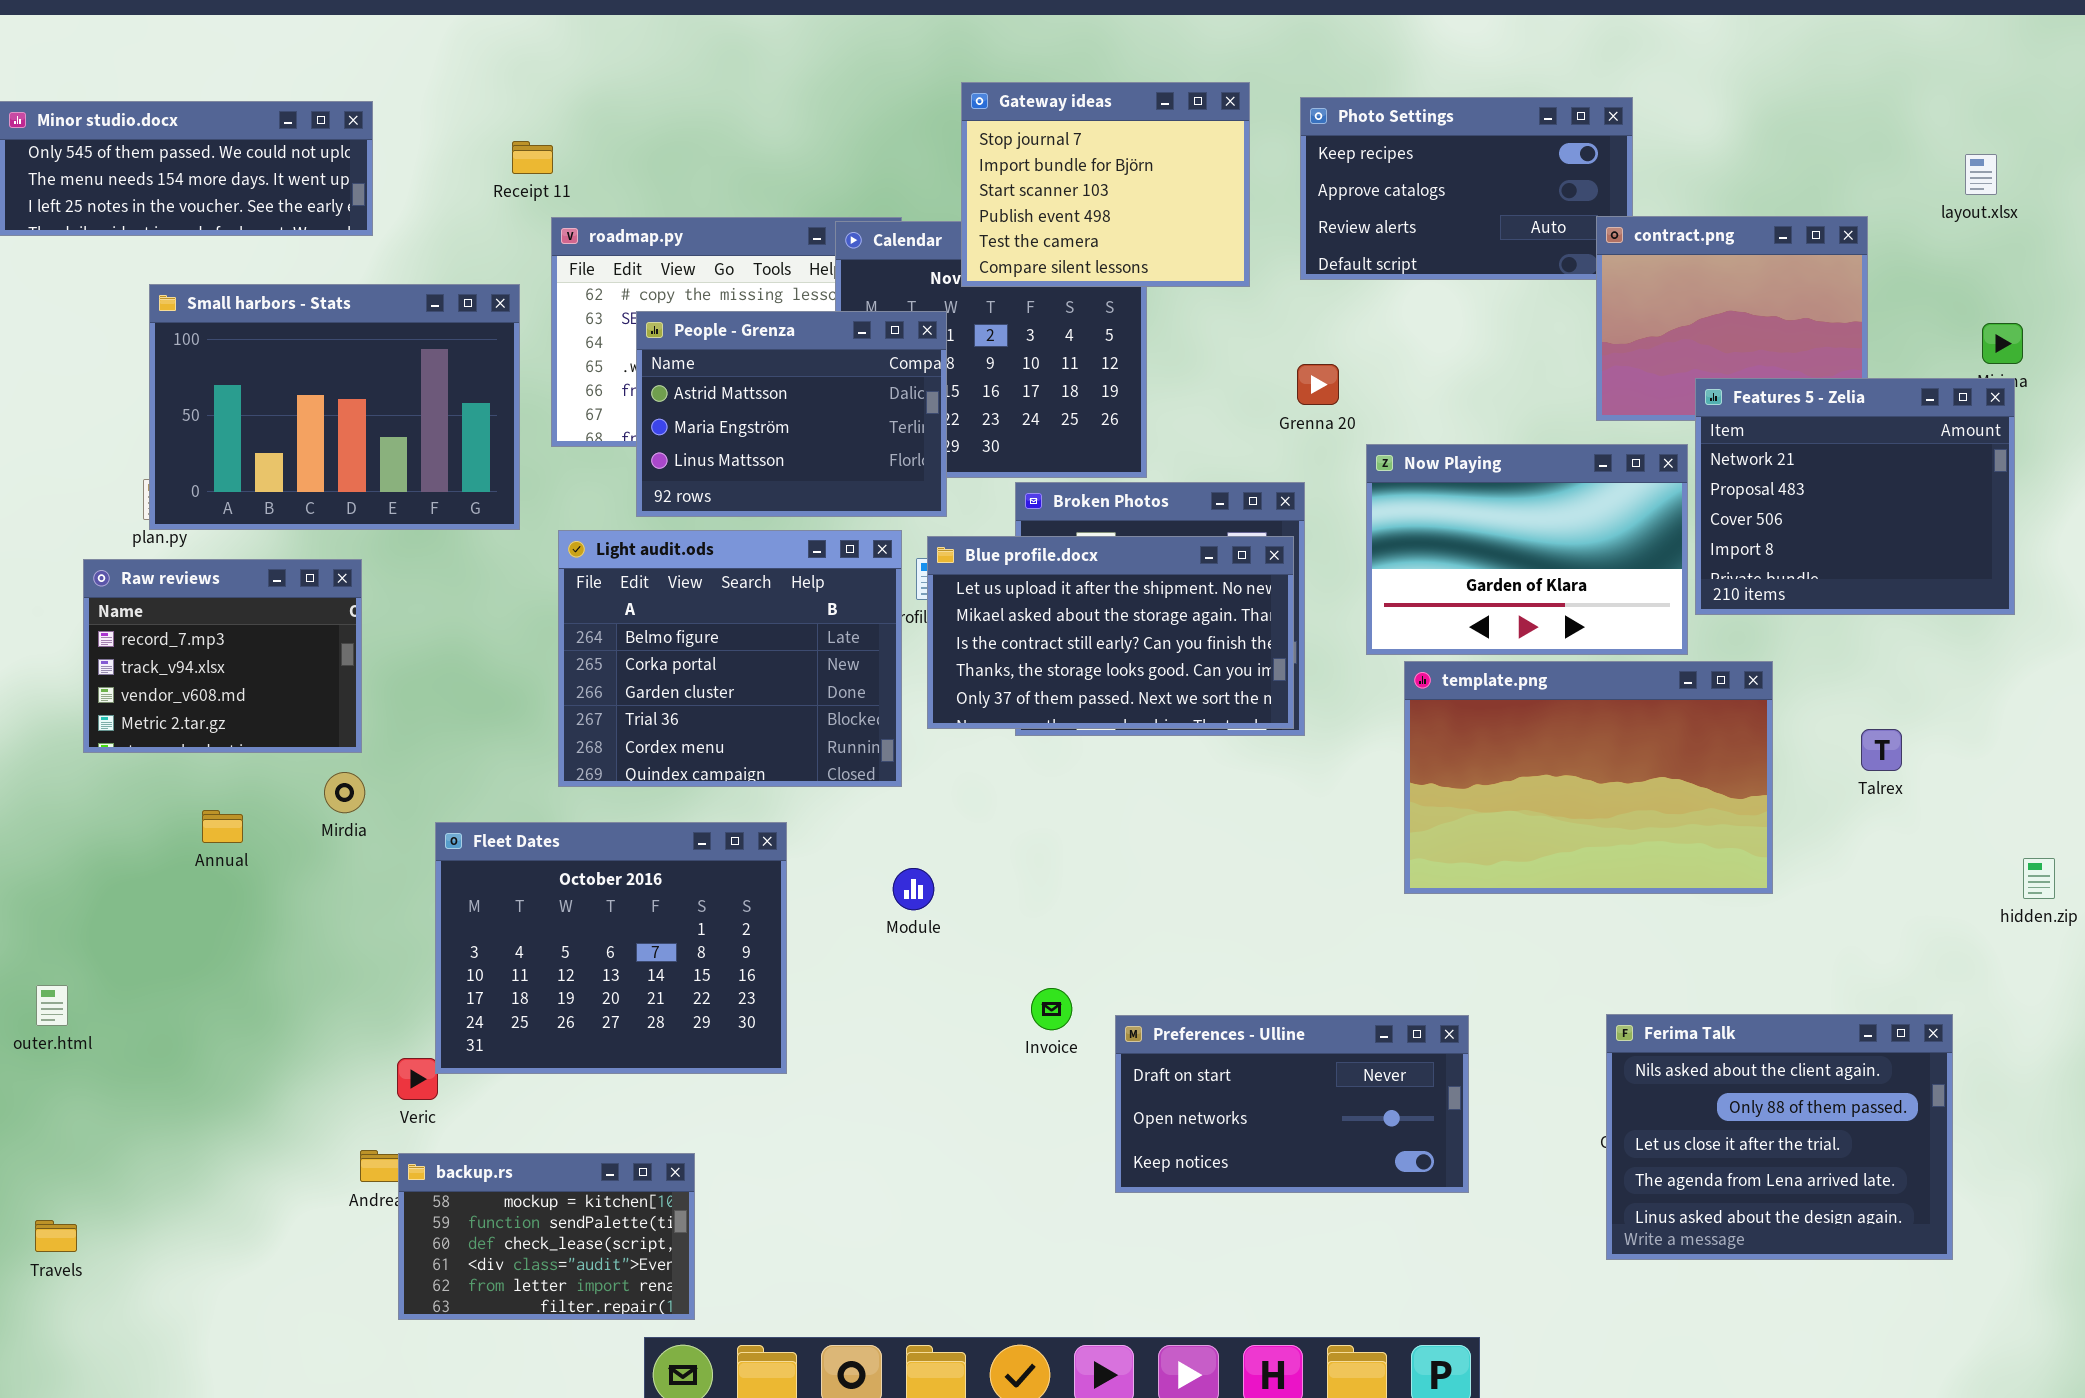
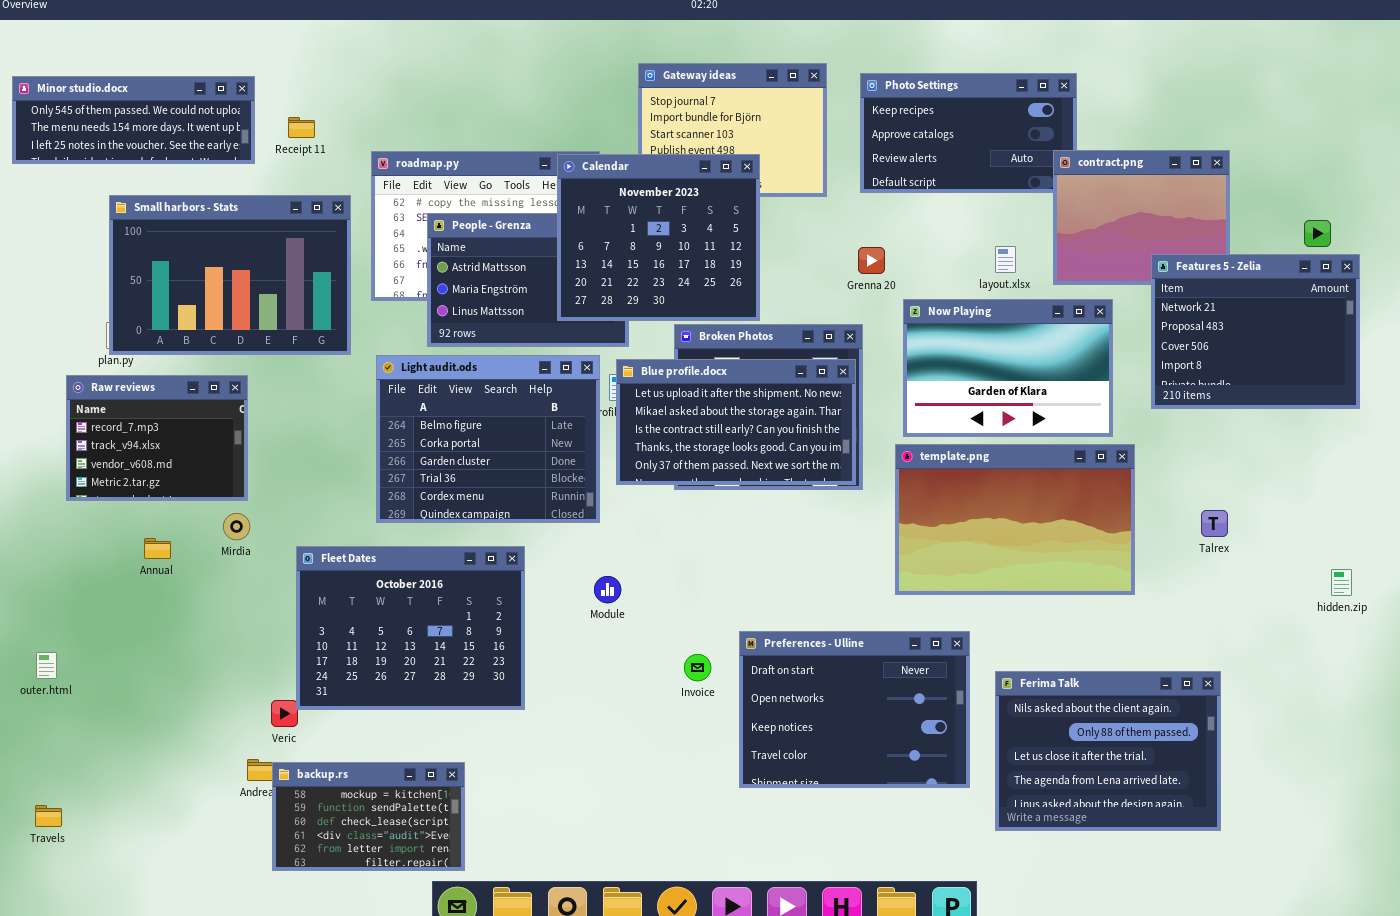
Receipt 11: [512,141,553,174] -> [288,117,315,138], moved
layout.xlsx: [1965,154,1997,195] -> [995,246,1016,273], moved
Calendar: [835,221,1147,478] -> [557,154,760,321], raised
Features 5 - Zelia: [1695,378,2015,615] -> [1151,254,1360,409], moved
template.png: [1404,661,1773,894] -> [895,444,1135,595], moved
Talrex: [1861,729,1902,771] -> [1201,510,1228,537], moved
Ferima Talk: [1606,1014,1953,1260] -> [995,671,1221,831], moved
Preferences - Ulline: [1115,1015,1469,1193] -> [739,631,970,788], resized

